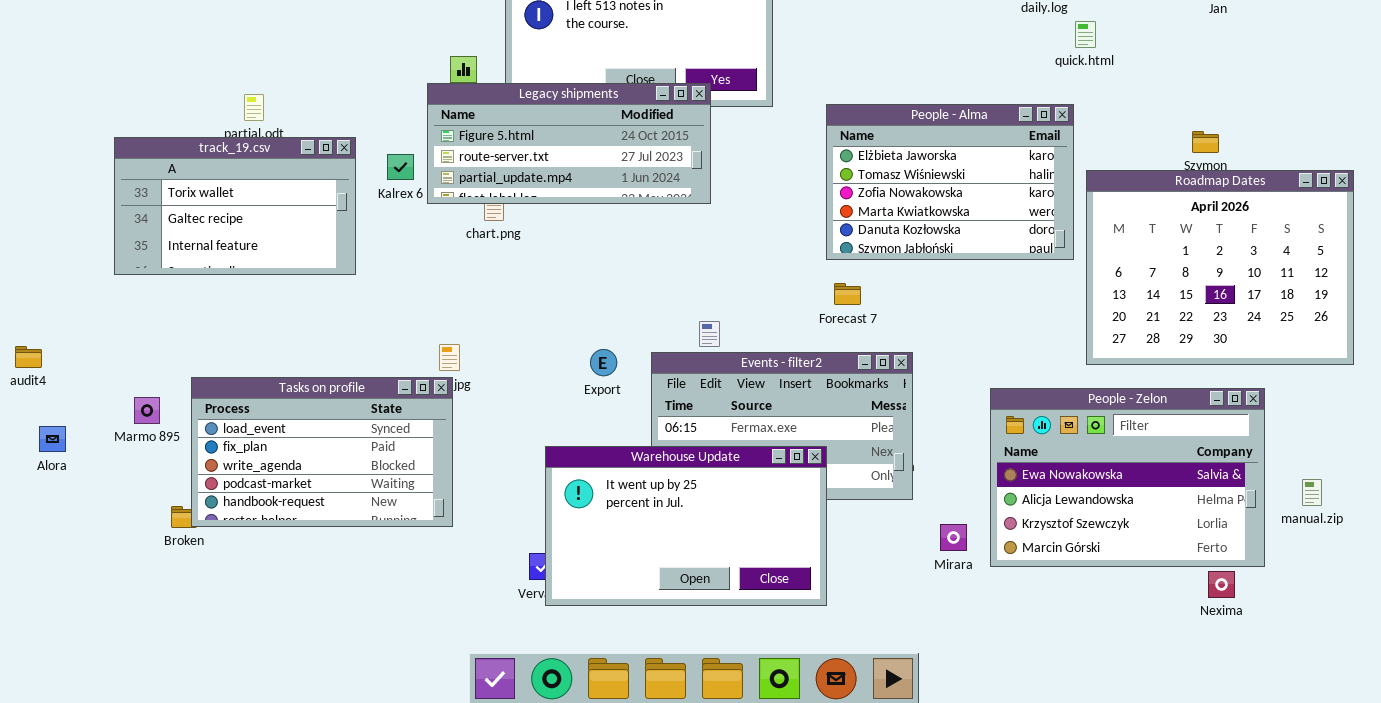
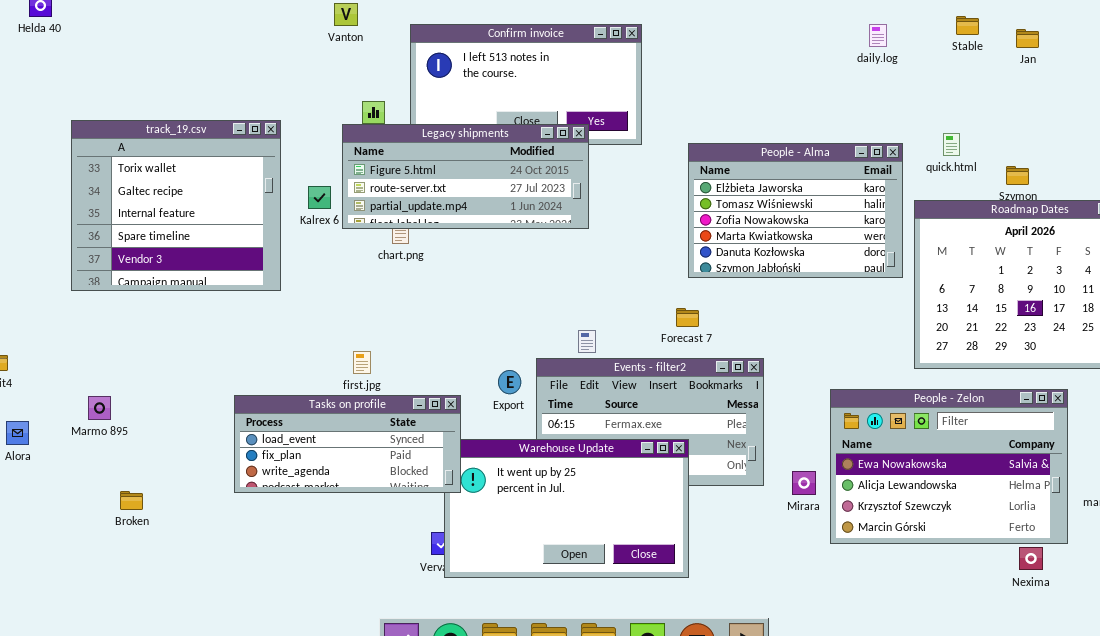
quick.html: [1075,21,1096,48] -> [943,133,960,156], moved
track_19.csv: [114,137,356,275] -> [71,120,281,291], resized
Forecast 7: [834,283,861,305] -> [676,308,699,327], moved
Export: [590,349,617,376] -> [498,370,521,394], moved
Tasks on profile: [191,377,453,527] -> [234,395,461,493], moved, resized
Mirara: [940,524,967,551] -> [792,471,816,495], moved

